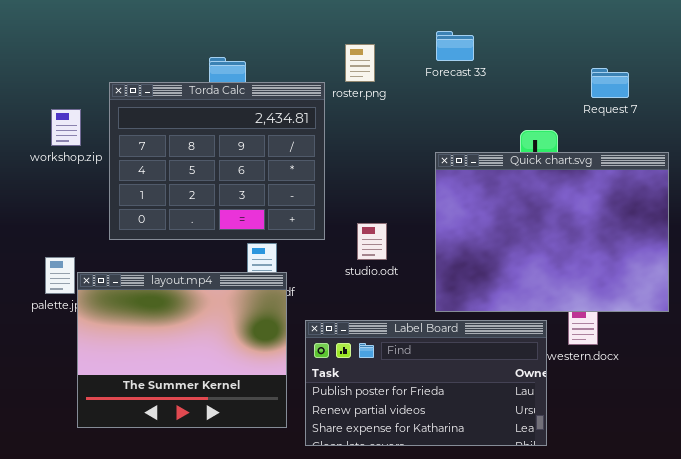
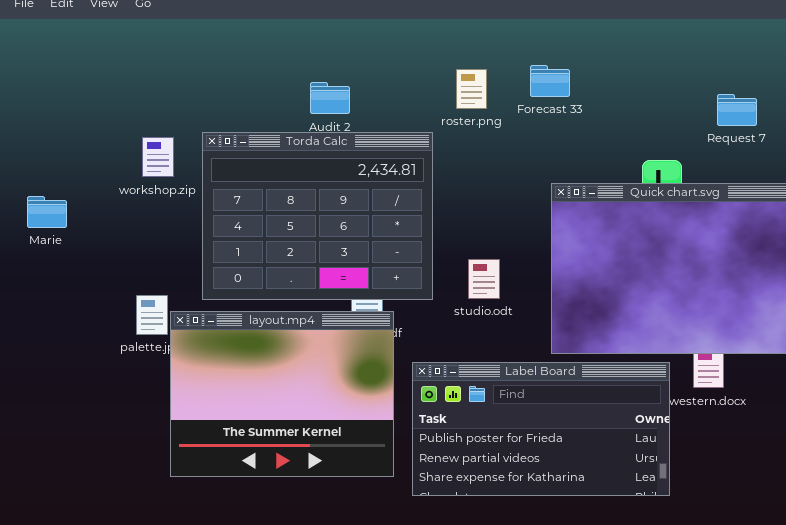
Forecast 33: [436,31,474,61] -> [530,65,570,97], moved
Torda Calc: [109,82,325,240] -> [202,132,433,300], moved

